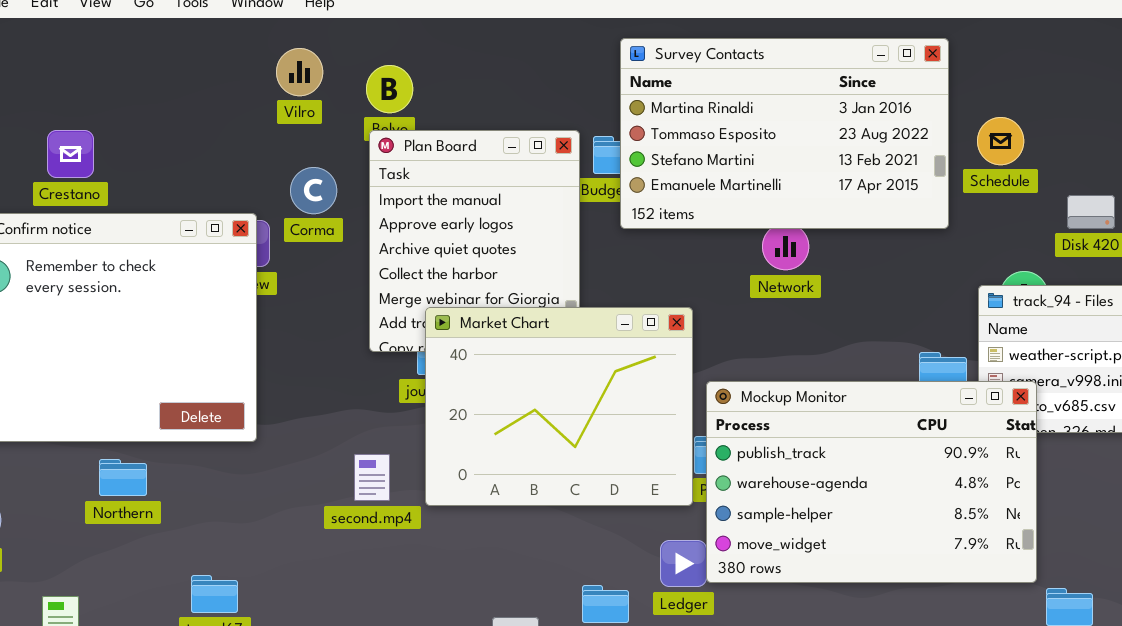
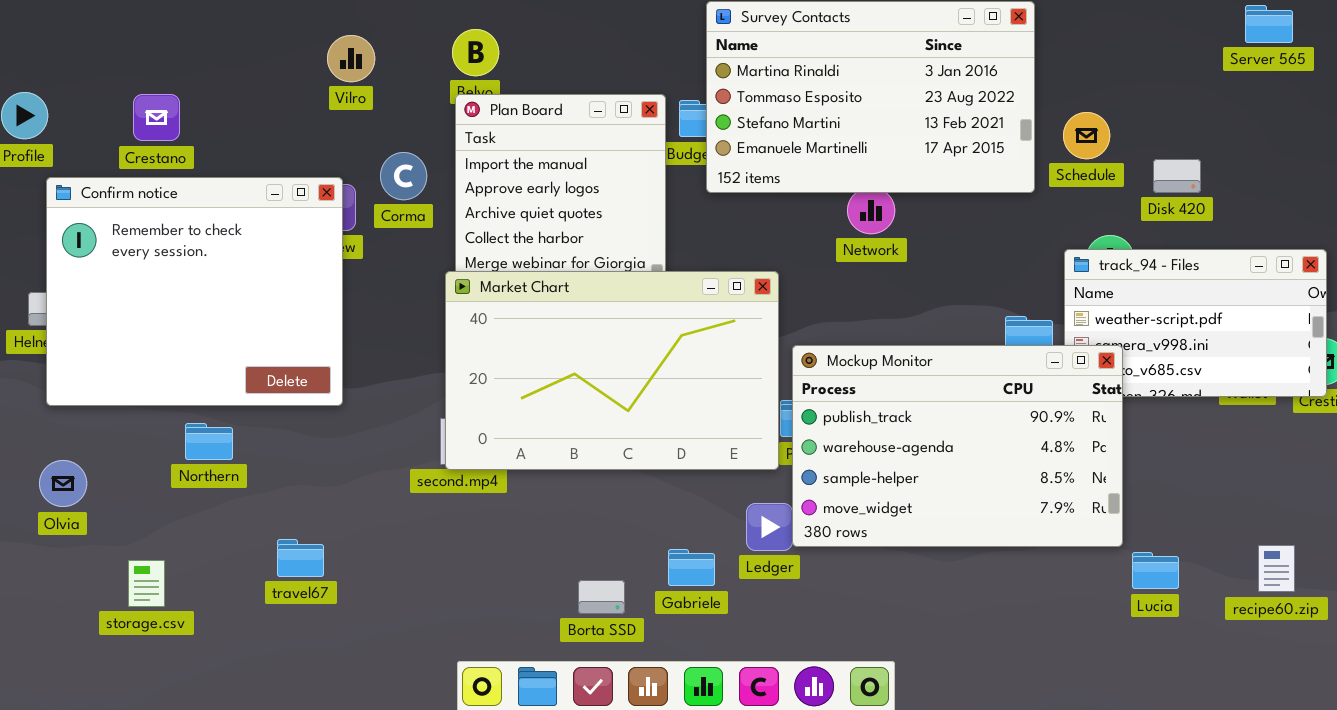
Vilro: [276,48,323,96] -> [327,35,375,82], moved
Schedule: [977,117,1024,165] -> [1063,112,1110,159], moved
Corma: [290,167,337,214] -> [380,152,427,200], moved
Market Chart: [425,307,693,506] -> [445,271,779,470], resized

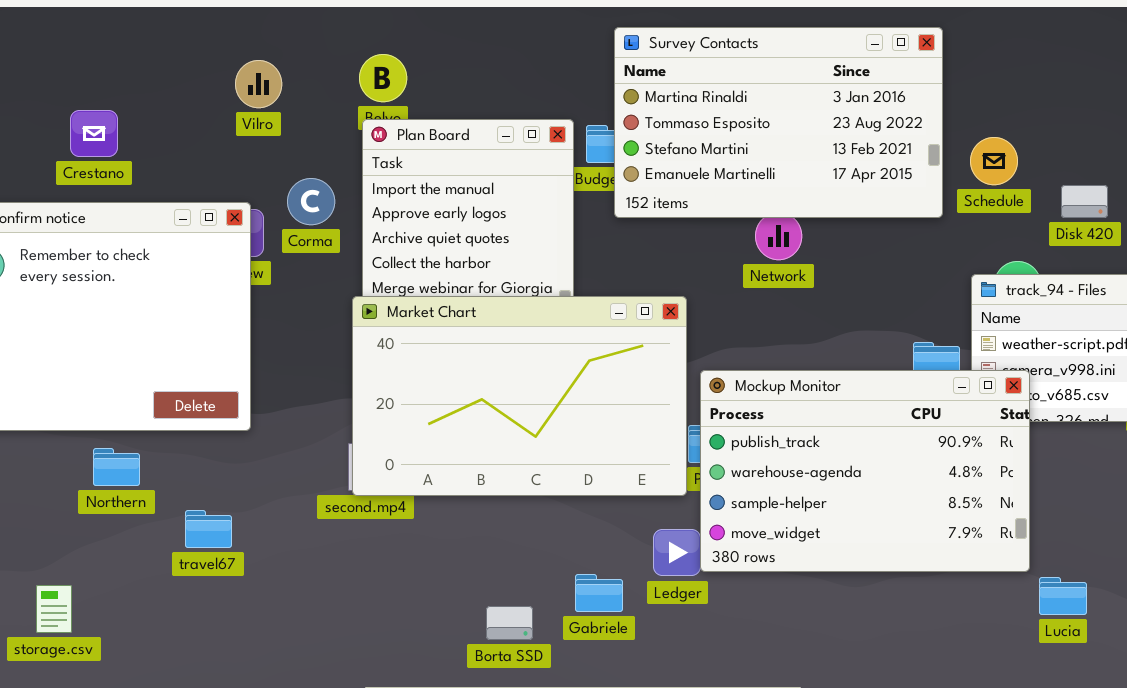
Crestano: [133,94,180,141] -> [70,110,118,157], moved
travel67: [277,539,324,577] -> [185,510,232,548], moved

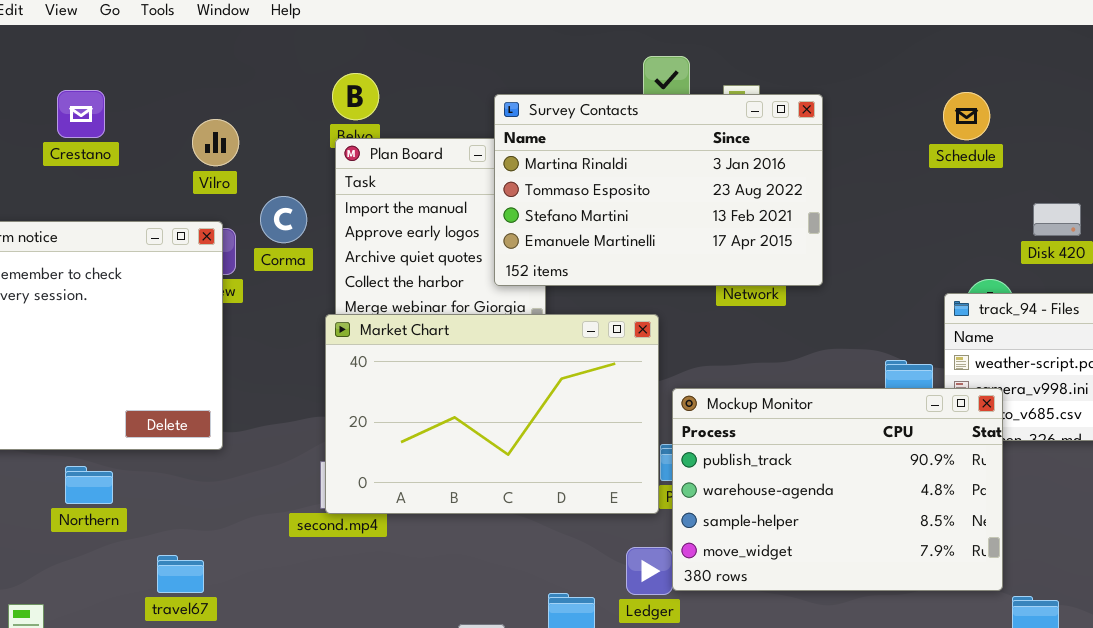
Survey Contacts: [614,27,943,218] -> [494,94,823,286], moved
Vilro: [235,60,282,108] -> [192,119,239,166], moved
Crestano: [70,110,118,157] -> [57,90,105,138], moved
Schedule: [970,137,1018,185] -> [943,92,990,140], moved
travel67: [185,510,232,548] -> [157,555,204,593], moved

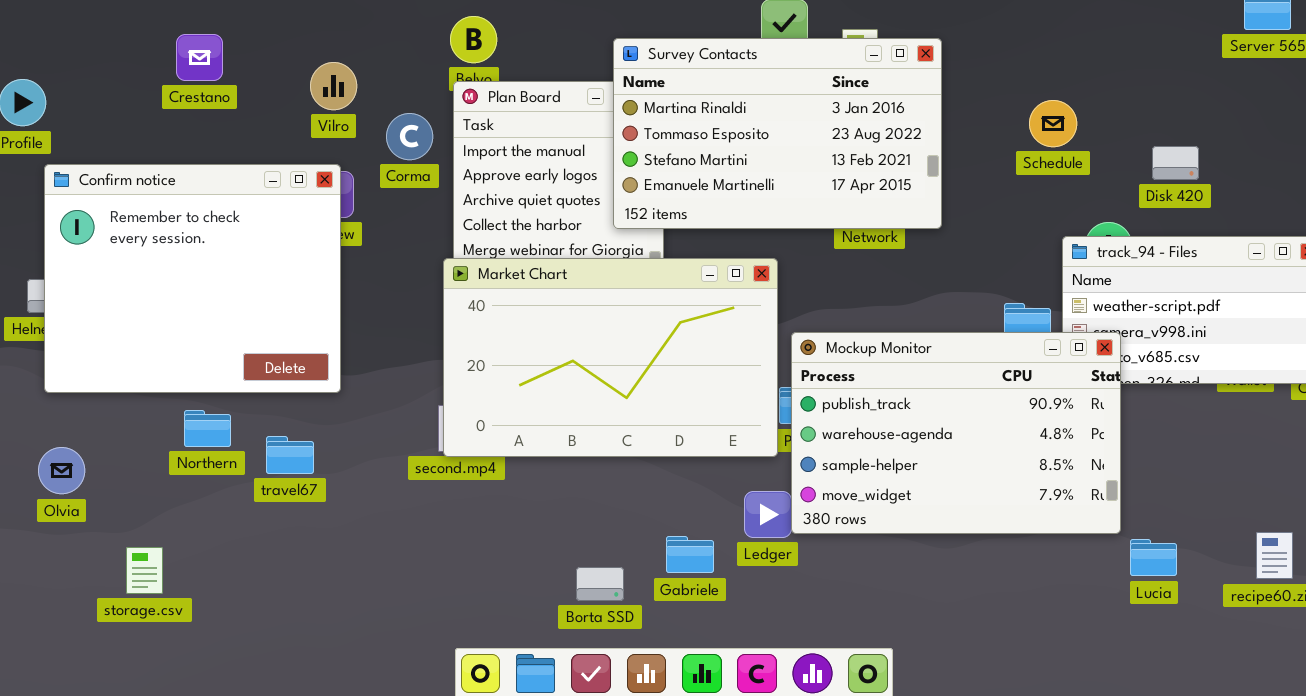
Schedule: [943,92,990,140] -> [1029,100,1077,147], moved
Corma: [260,196,307,243] -> [386,113,433,160], moved
travel67: [157,555,204,593] -> [266,436,314,474], moved

